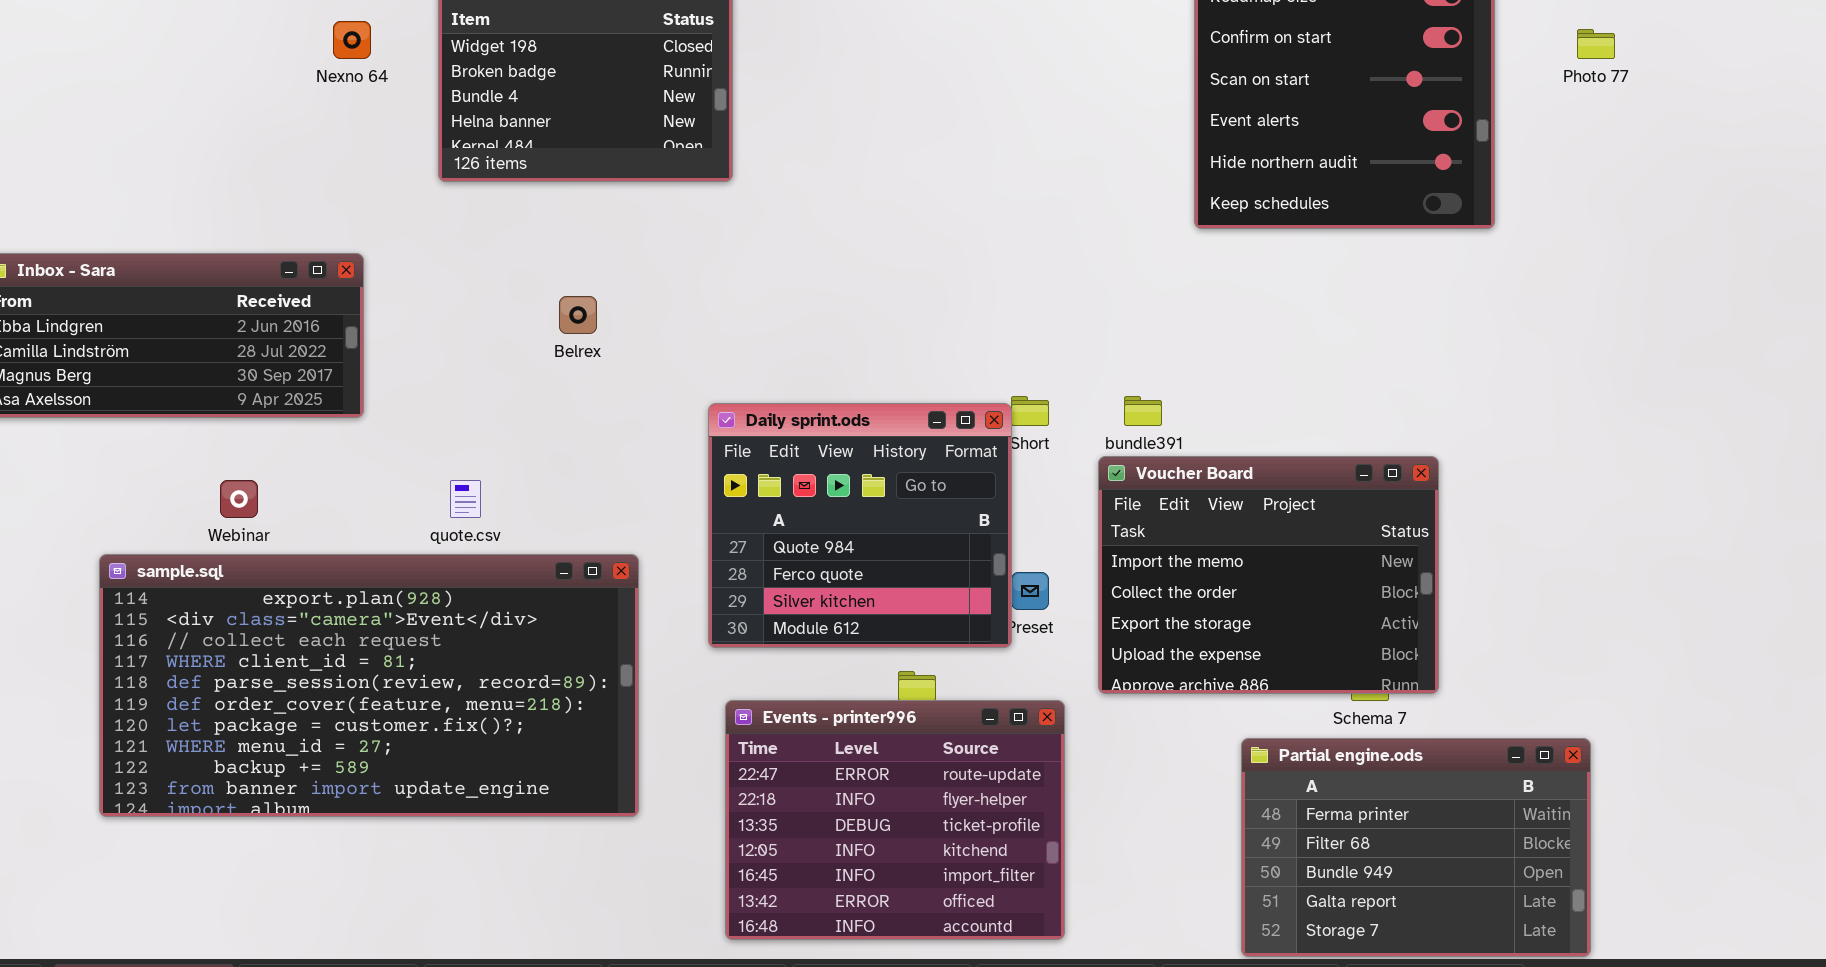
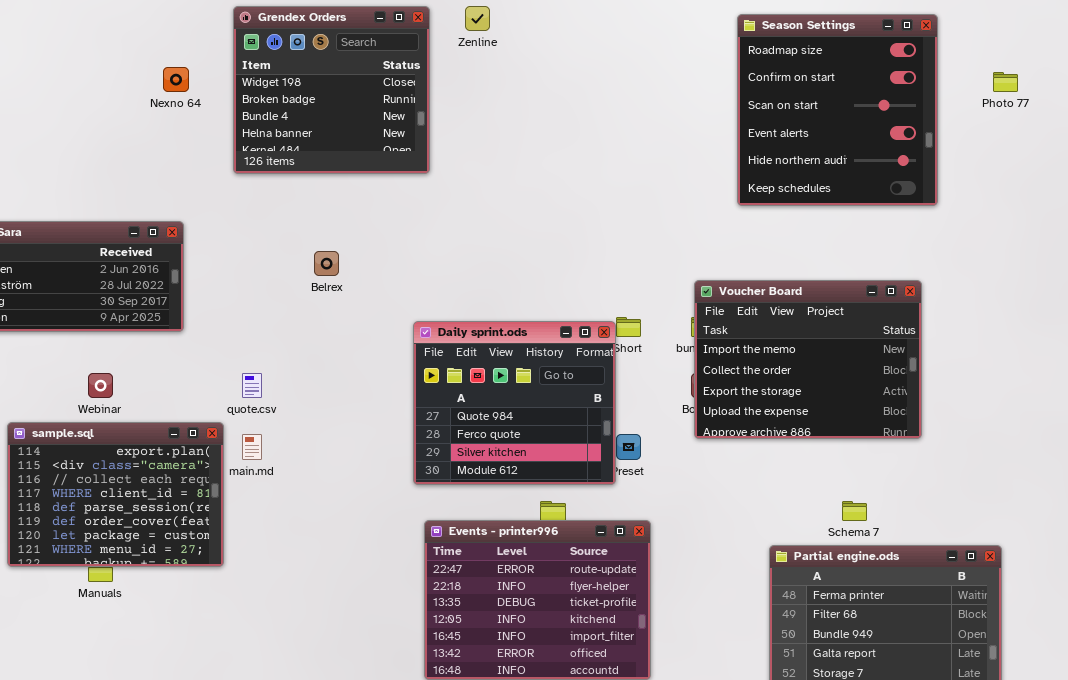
Voucher Board: [1098,456,1439,694] -> [694,280,922,439], moved
sample.sql: [99,554,639,817] -> [7,422,224,567], resized

